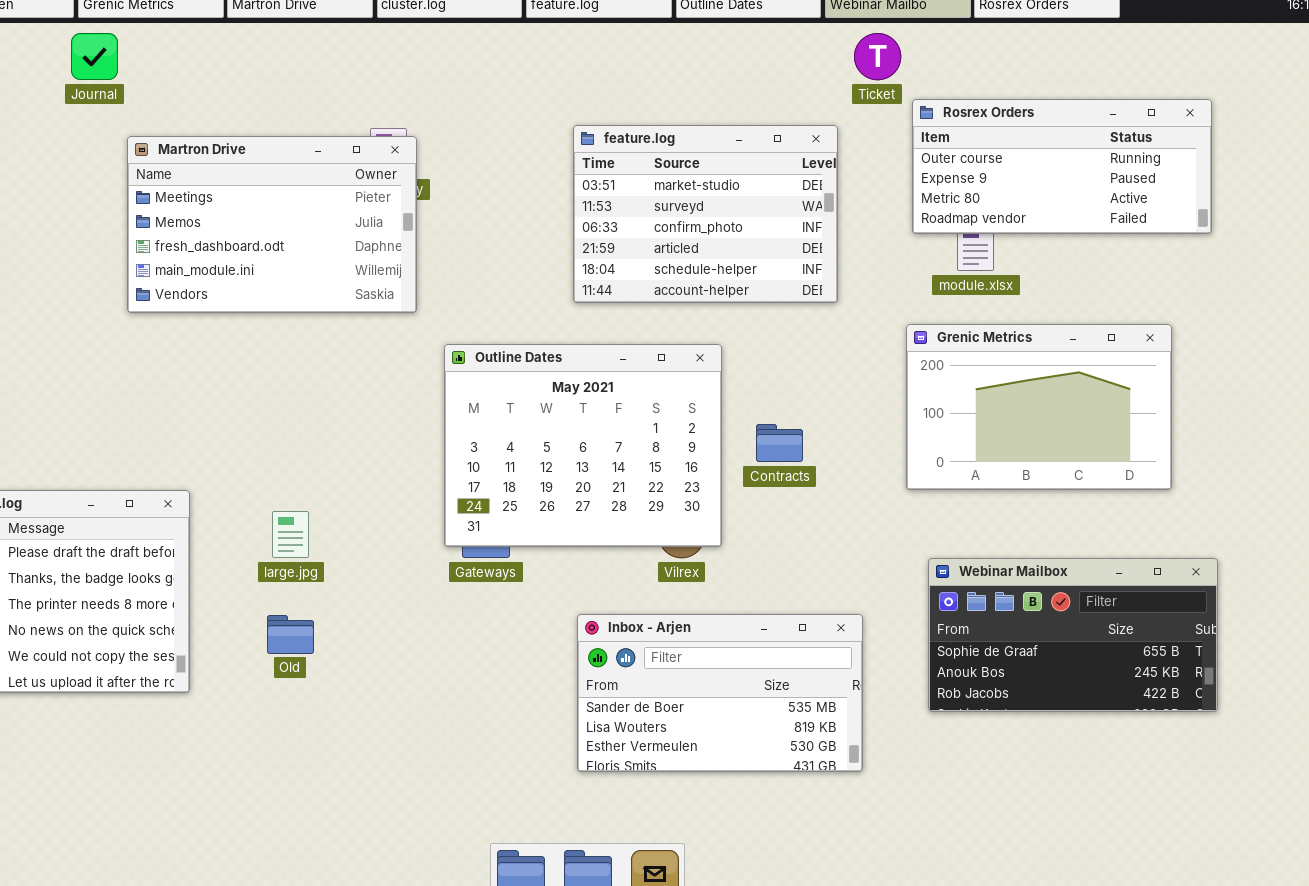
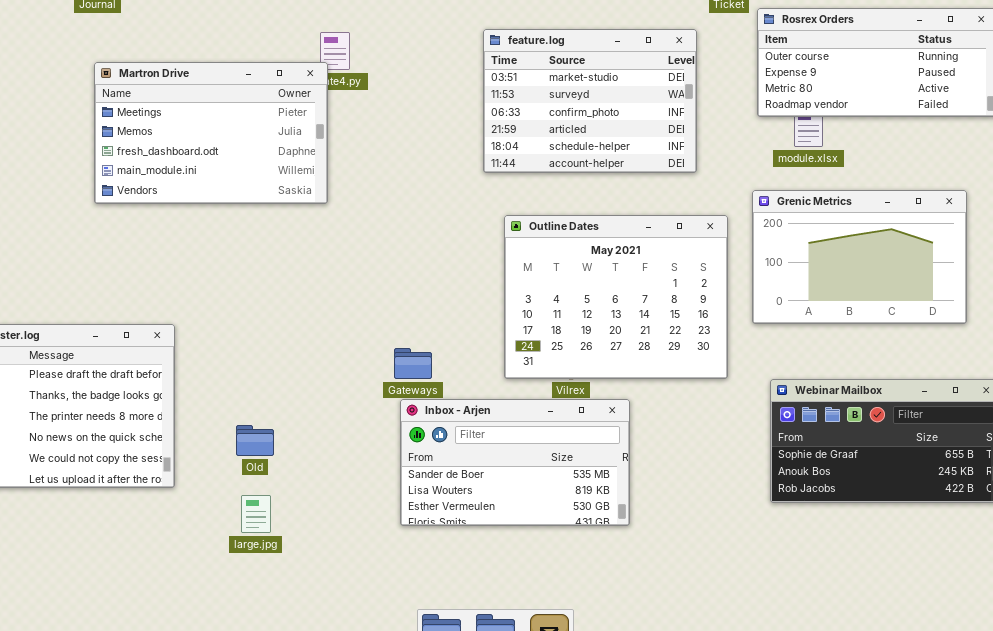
Martron Drive: [127,136,417,313] -> [94,62,328,204], moved
Outline Dates: [444,344,722,547] -> [504,215,728,379], moved
large.jpg: [272,511,309,558] -> [241,495,271,533], moved
Inbox - Arjen: [577,614,863,772] -> [400,399,630,526], moved

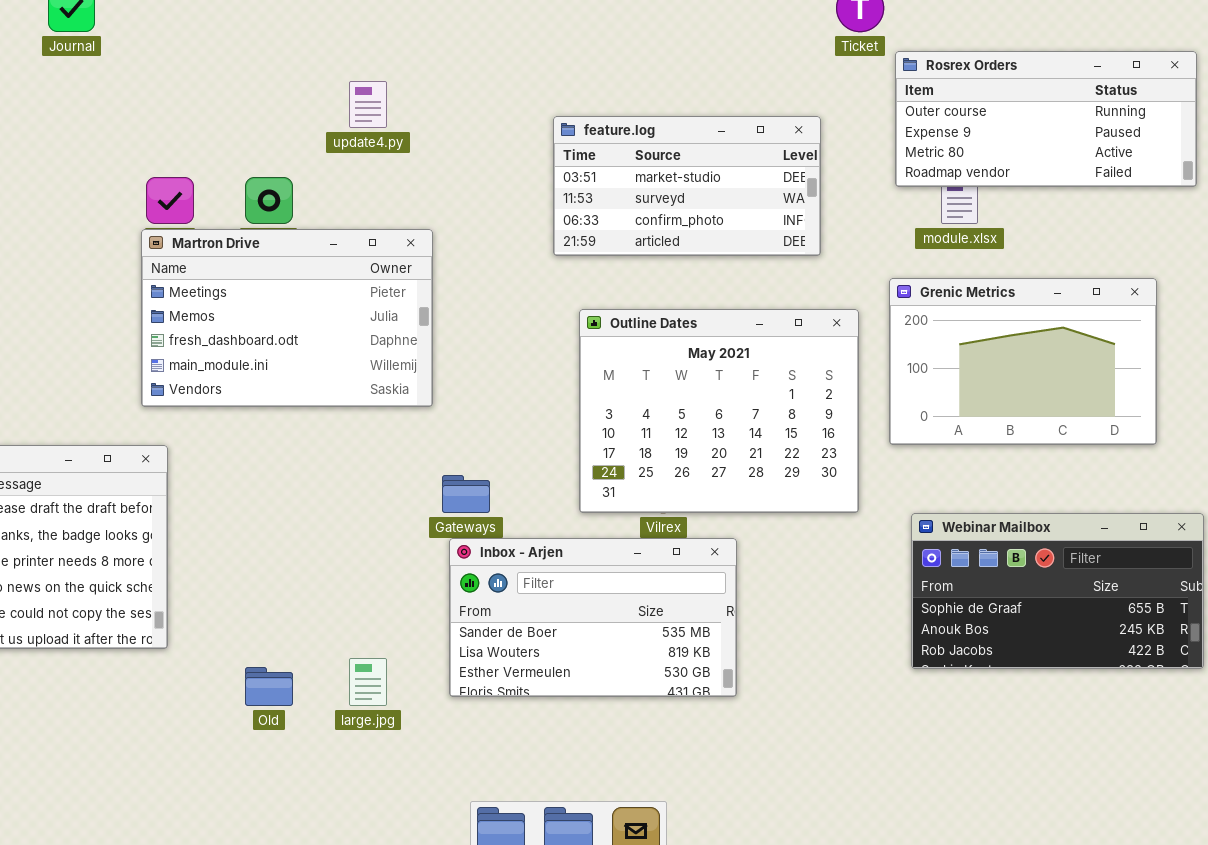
feature.log: [483,29,697,173] -> [553,116,821,256], resized
Martron Drive: [94,62,328,204] -> [141,229,433,407], moved
Old: [236,425,274,456] -> [245,667,293,706], moved
large.jpg: [241,495,271,533] -> [349,658,387,706], moved

